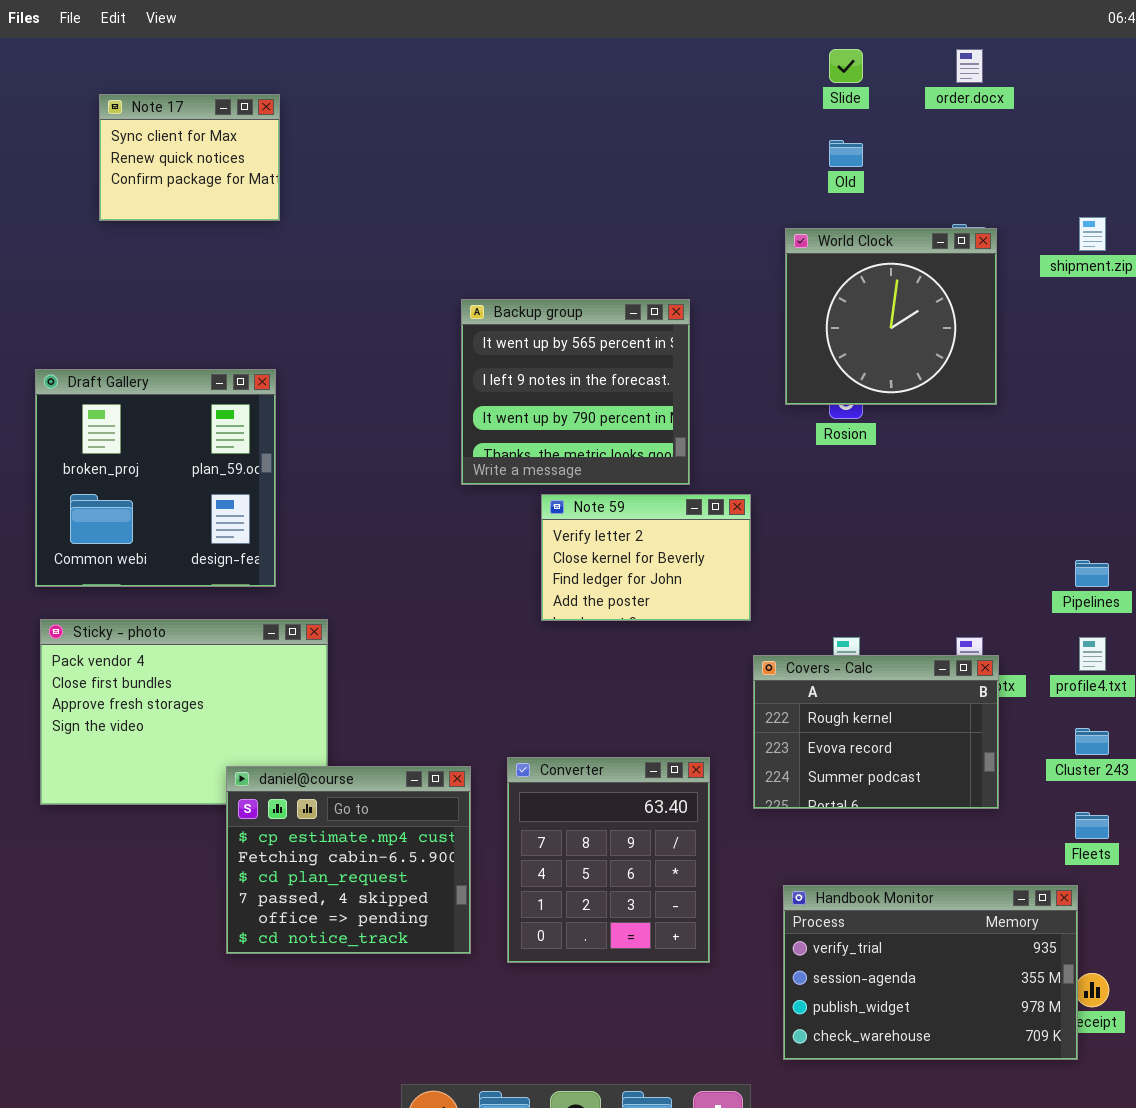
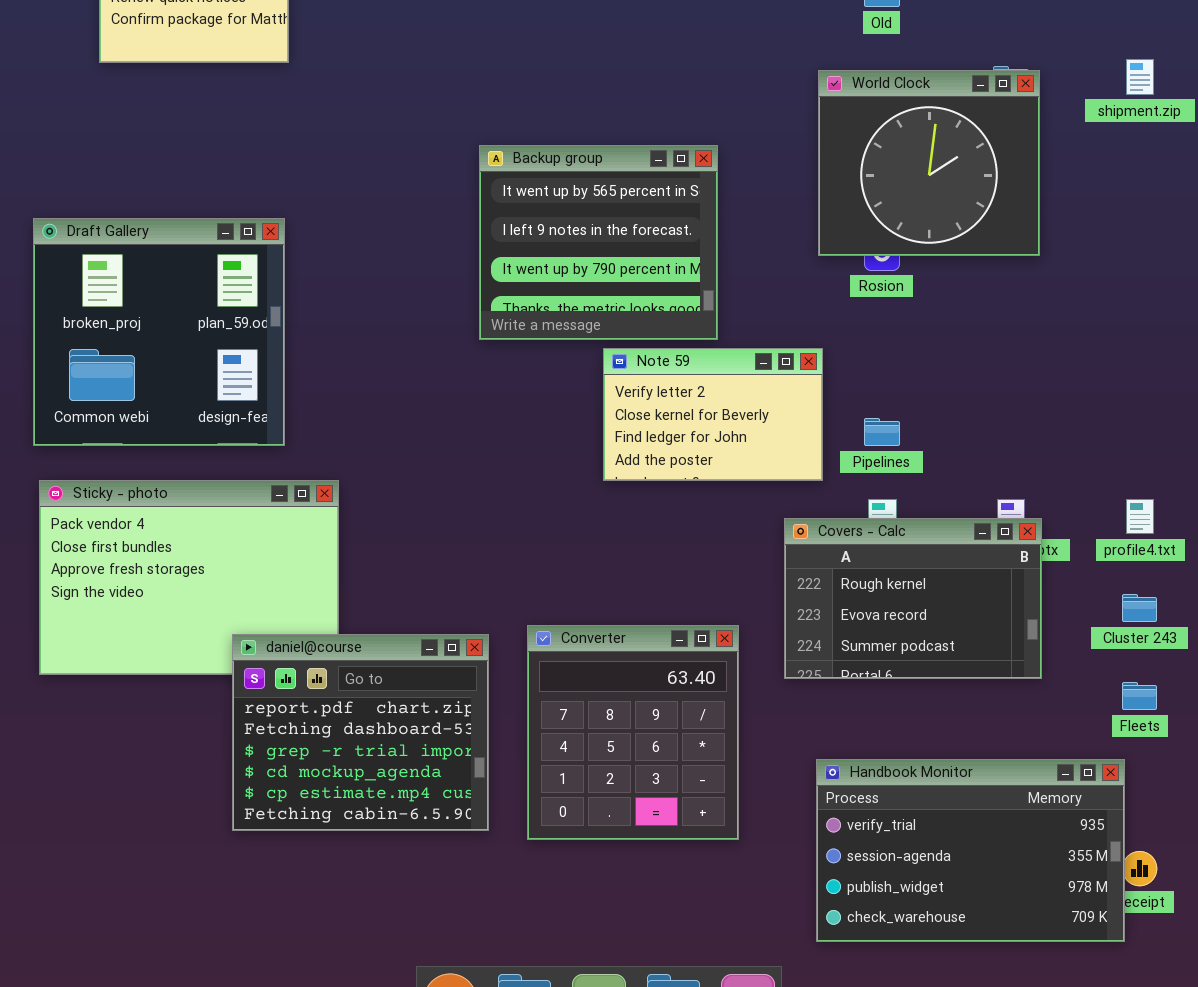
Note 59: [541,494,751,621] -> [603,348,823,481], moved
Pipelines: [1075,560,1109,587] -> [864,418,900,446], moved
daniel@course: [226,766,471,954] -> [232,634,489,831], scrolled up 4 rows

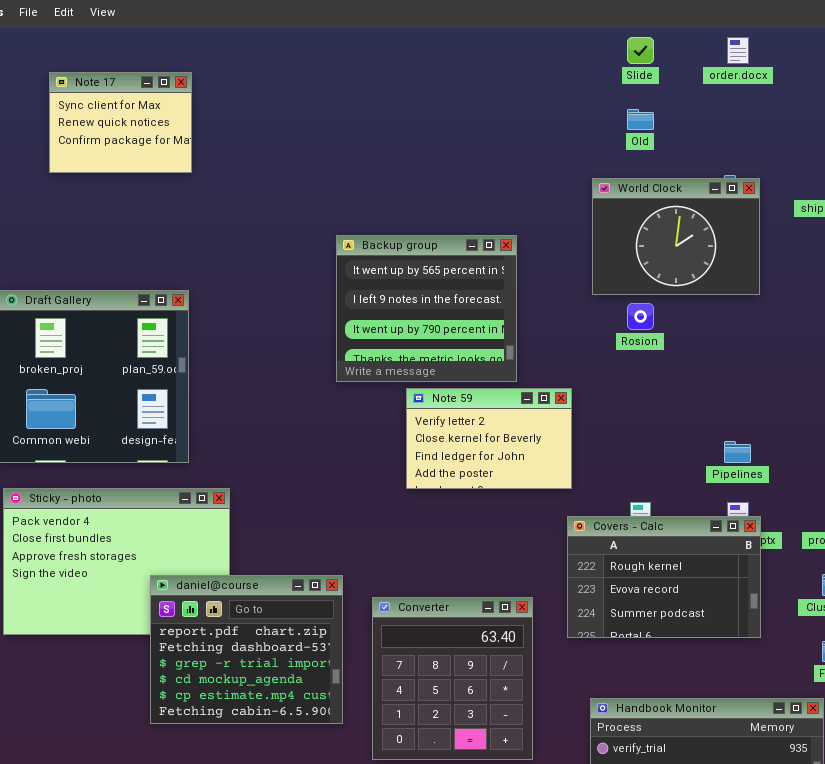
World Clock: [818,70,1040,256] -> [592,178,760,295], resized
Note 59: [603,348,823,481] -> [406,388,572,489], moved
Pipelines: [864,418,900,446] -> [724,441,751,463], moved
daniel@course: [232,634,489,831] -> [150,575,343,724], moved

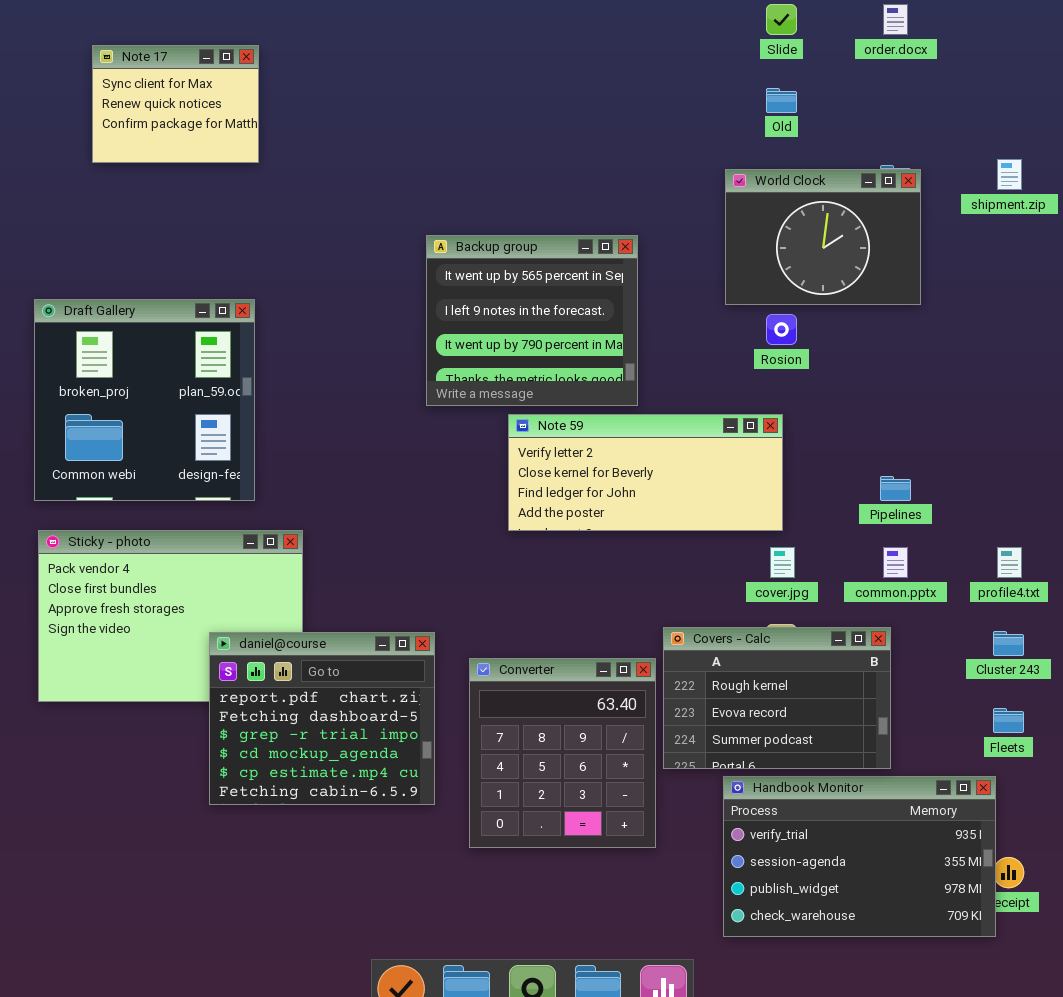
Note 59: [406,388,572,489] -> [508,414,783,531], resized
Covers - Calc: [567,516,761,638] -> [663,627,891,769], moved

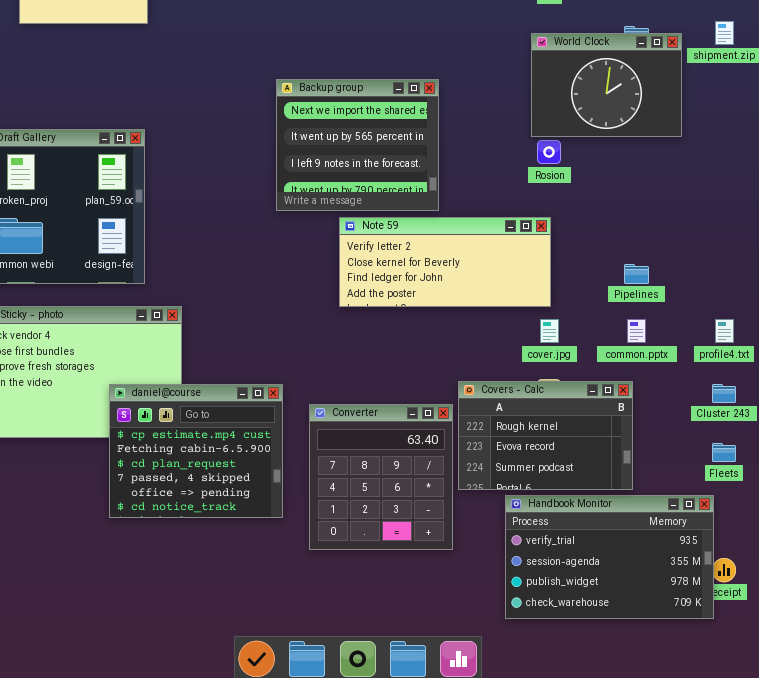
World Clock: [725,169,921,305] -> [531,33,682,137], moved
Backup group: [426,235,638,406] -> [276,79,439,211], scrolled up 1 row
daniel@course: [209,632,435,805] -> [109,384,283,518], scrolled down 4 rows

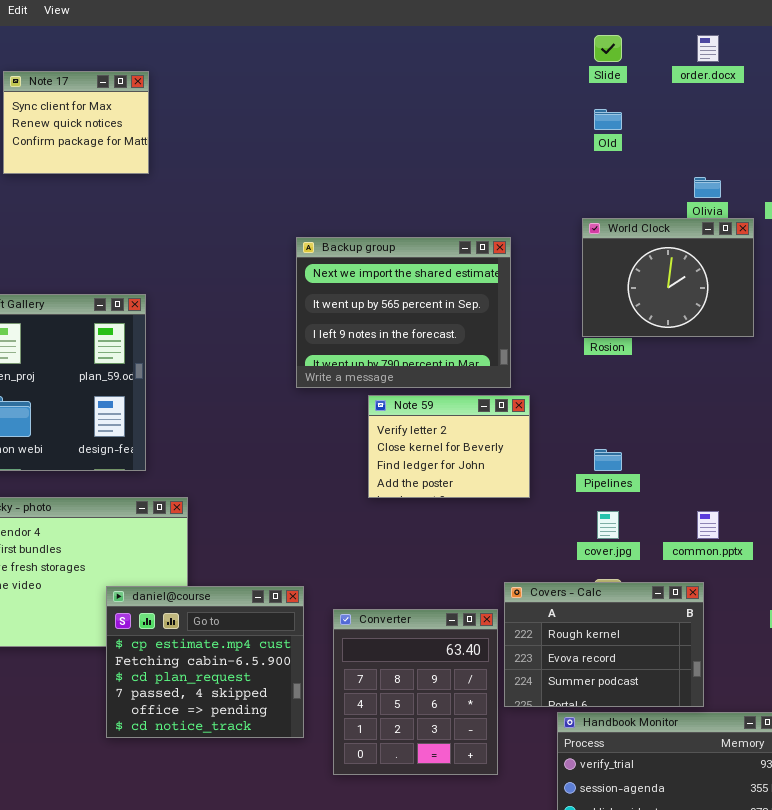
World Clock: [531,33,682,137] -> [582,218,754,337], moved
Backup group: [276,79,439,211] -> [296,237,511,388], resized
Note 59: [339,217,551,307] -> [368,395,530,498], resized
Pipelines: [624,264,649,284] -> [594,449,622,471], moved

